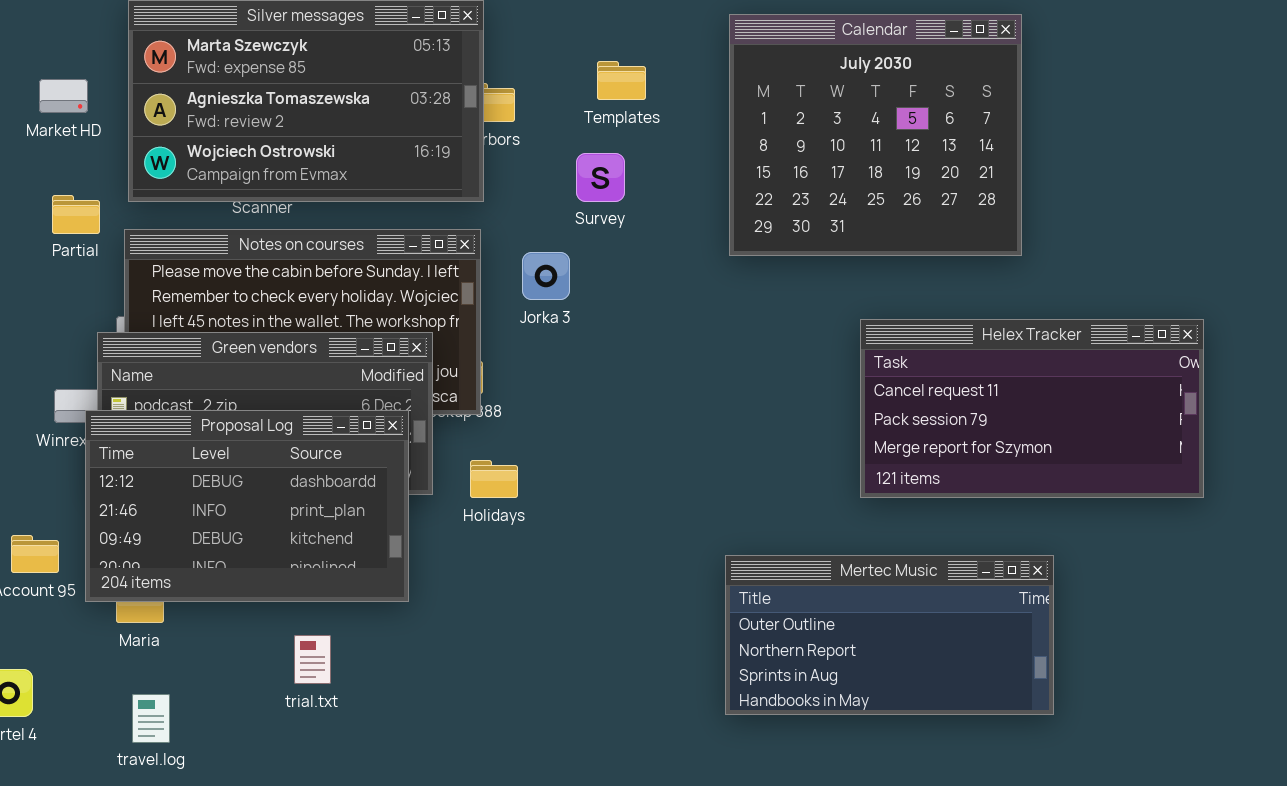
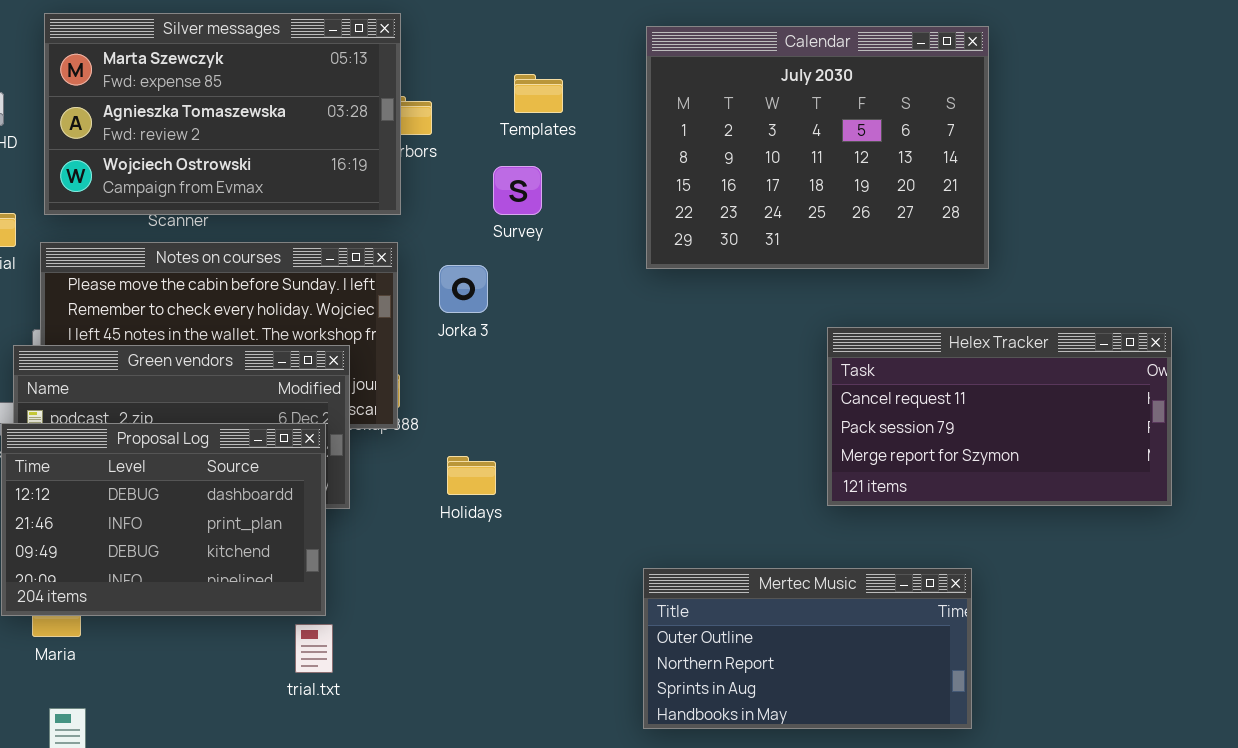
Calendar: [729,14,1022,256] -> [646,26,989,269], resized
Helex Tracker: [860,319,1204,498] -> [827,327,1172,506], moved
Holidays: [470,460,518,498] -> [447,456,496,495], moved
trial.txt: [294,635,331,684] -> [295,624,333,673], moved

